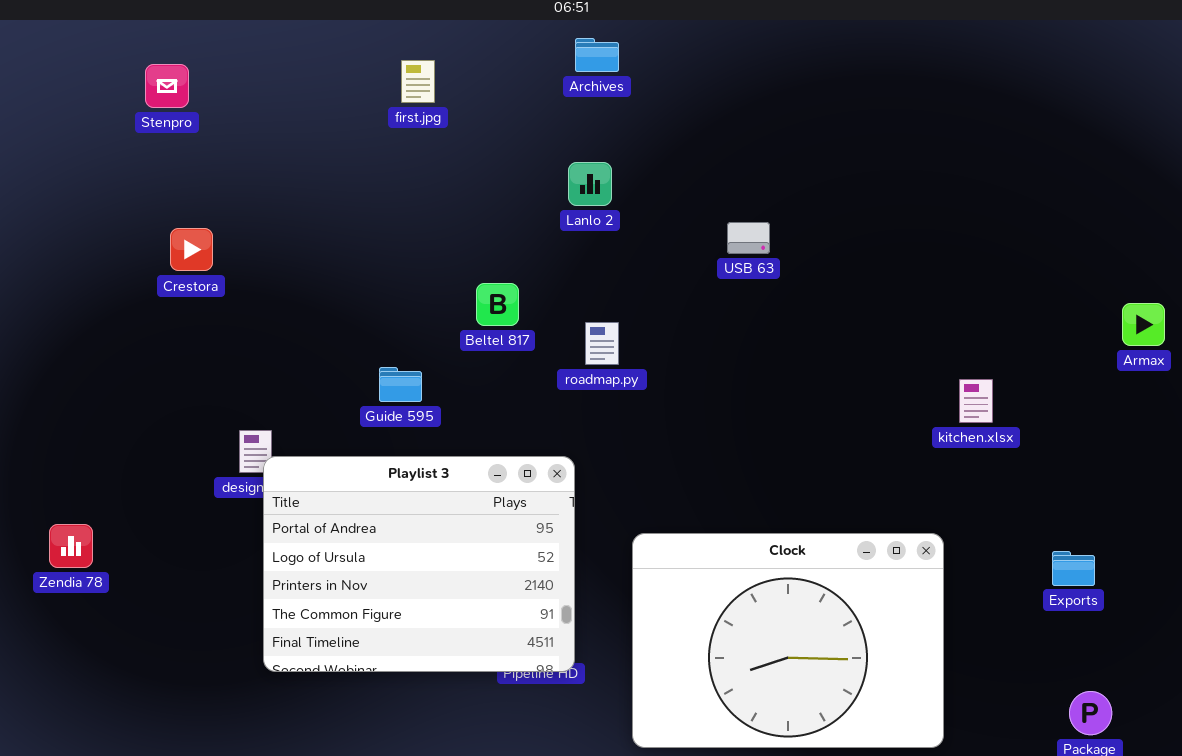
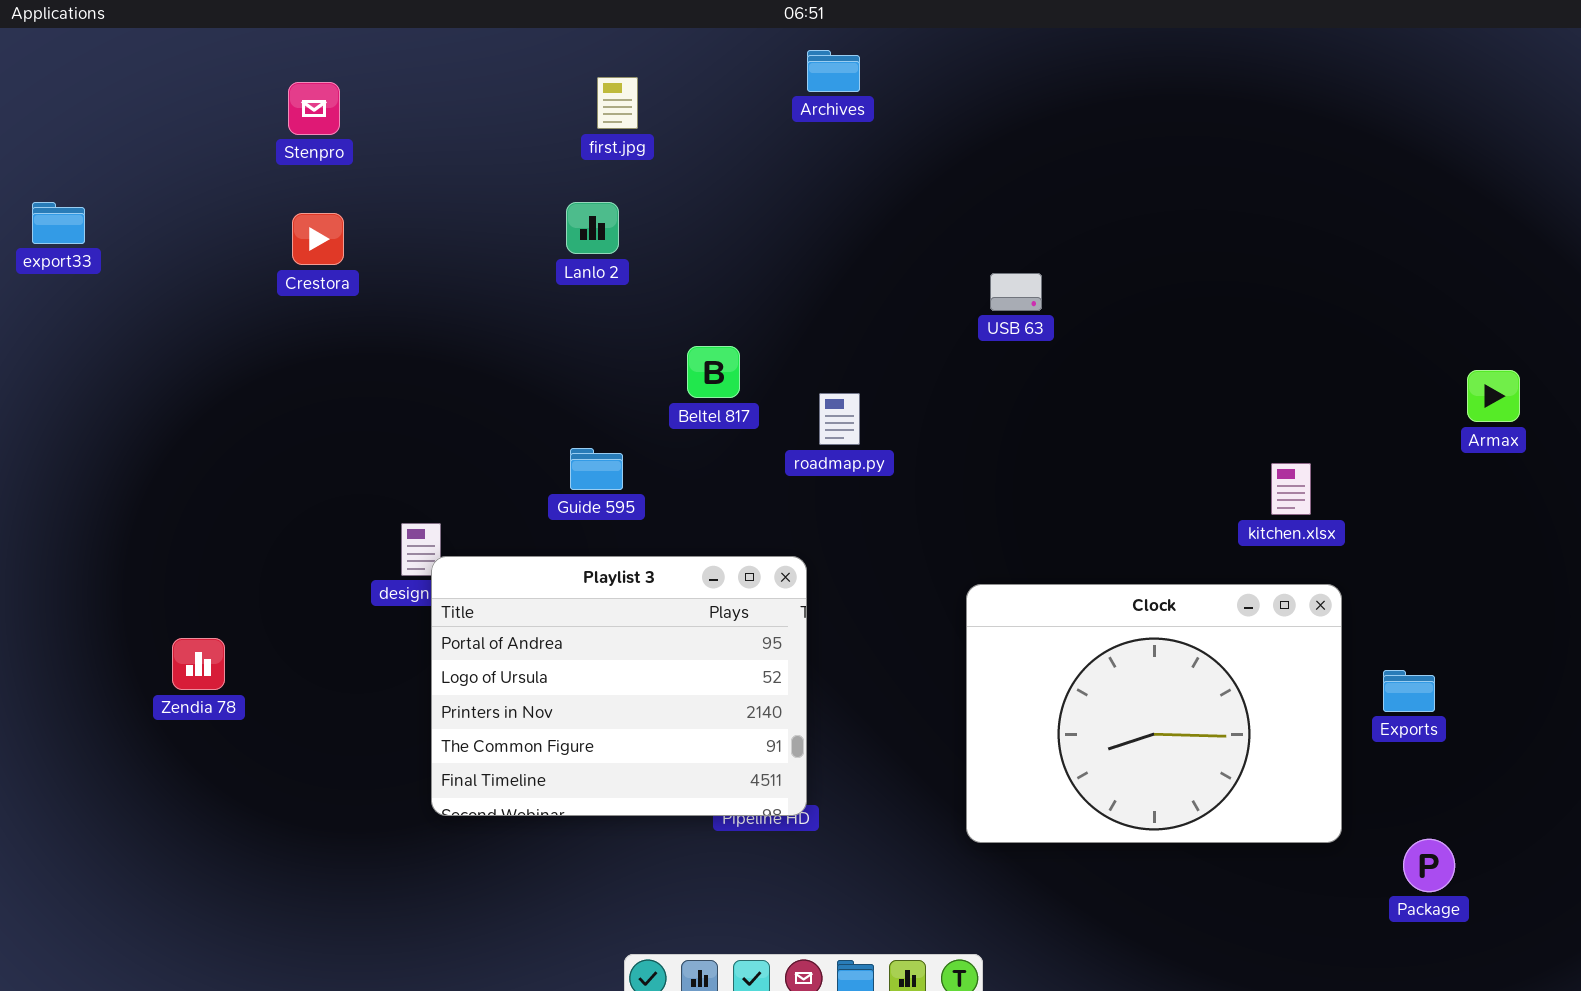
Lanlo 2: [568,162,612,206] -> [566,202,619,254], moved
Crestora: [170,228,213,271] -> [292,213,344,265], moved
Clock: [632,533,944,748] -> [966,584,1342,843], moved

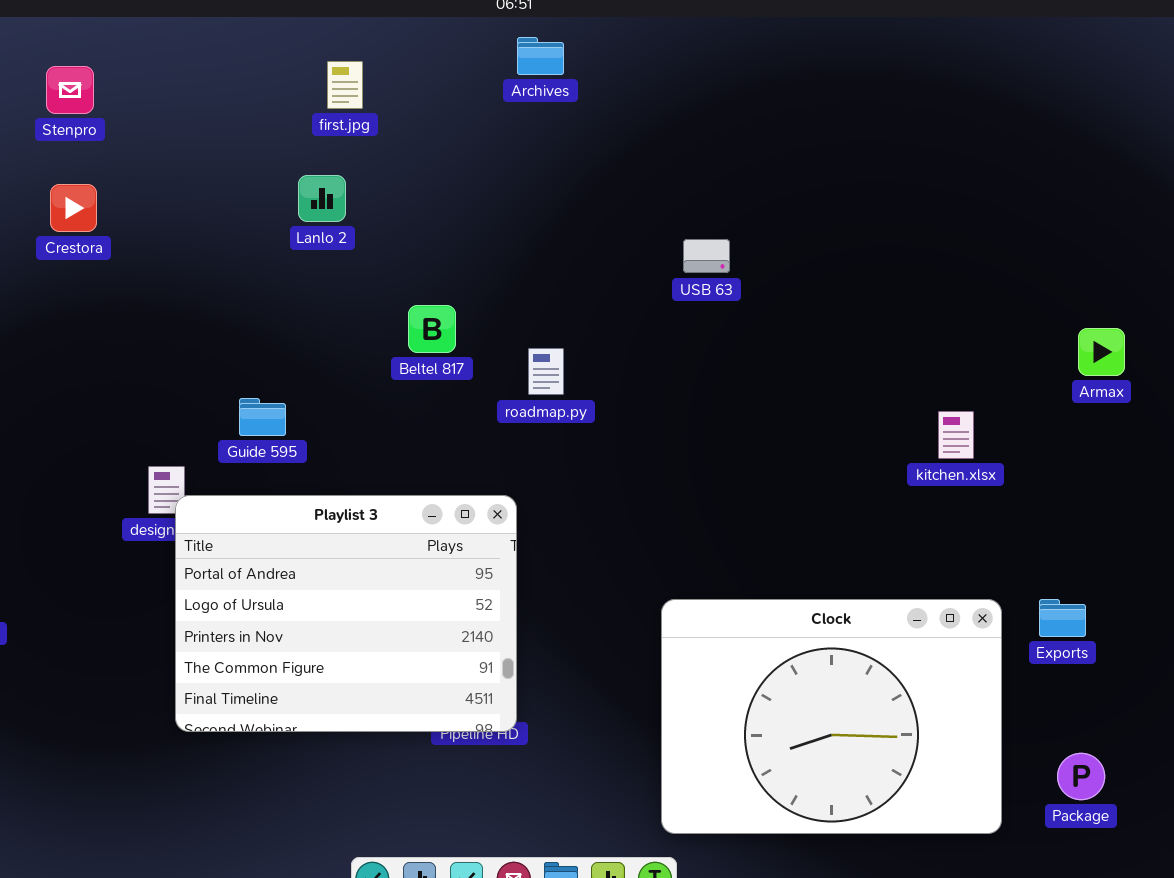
Armax: [1467,370,1520,422] -> [1078,328,1125,376], moved
Guide 595: [570,448,623,490] -> [239,398,286,436], moved
Clock: [966,584,1342,843] -> [661,599,1002,834], moved

